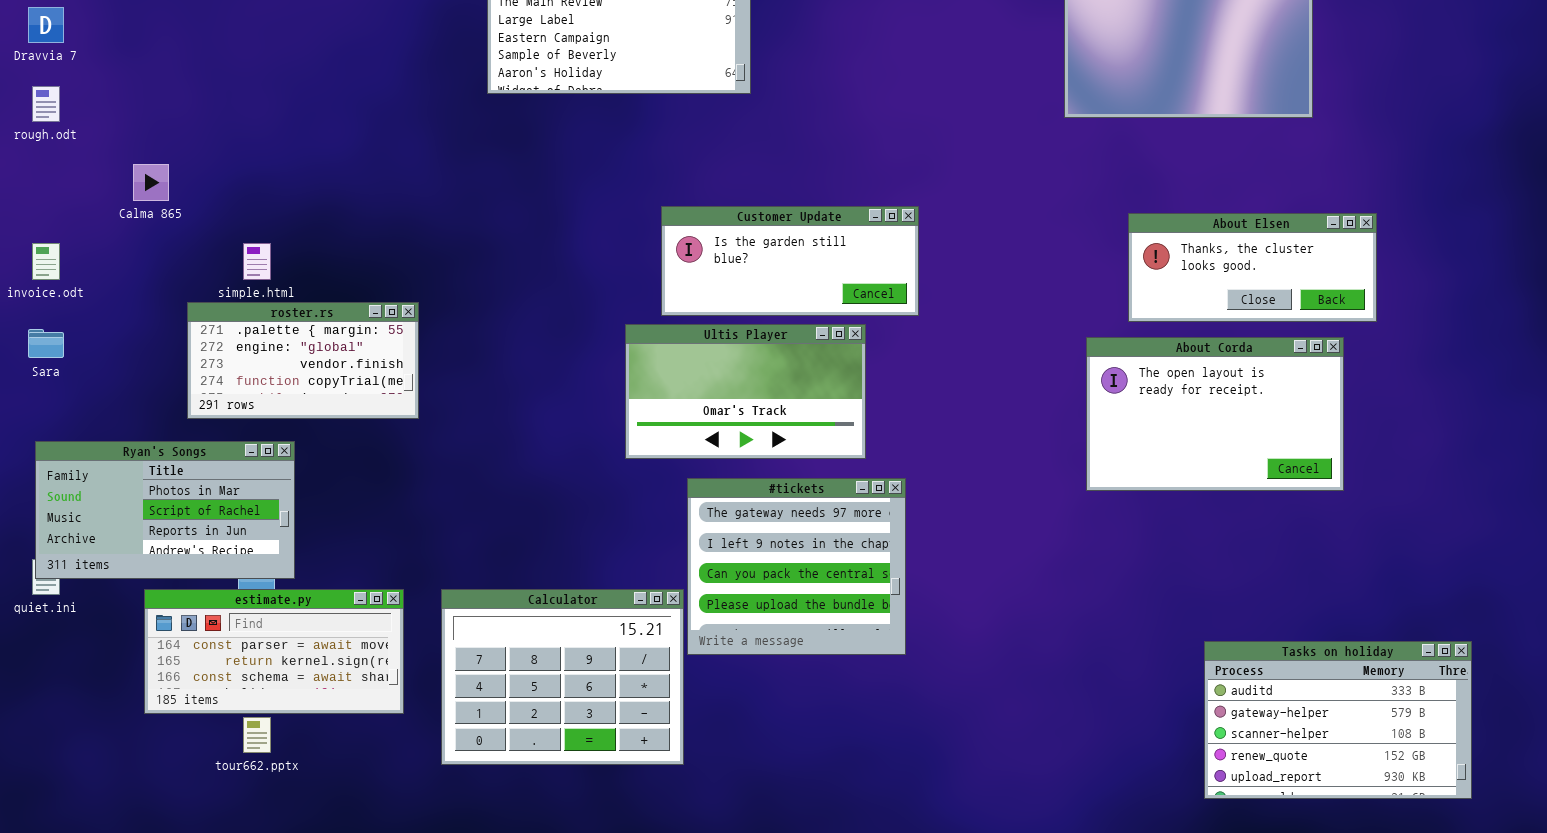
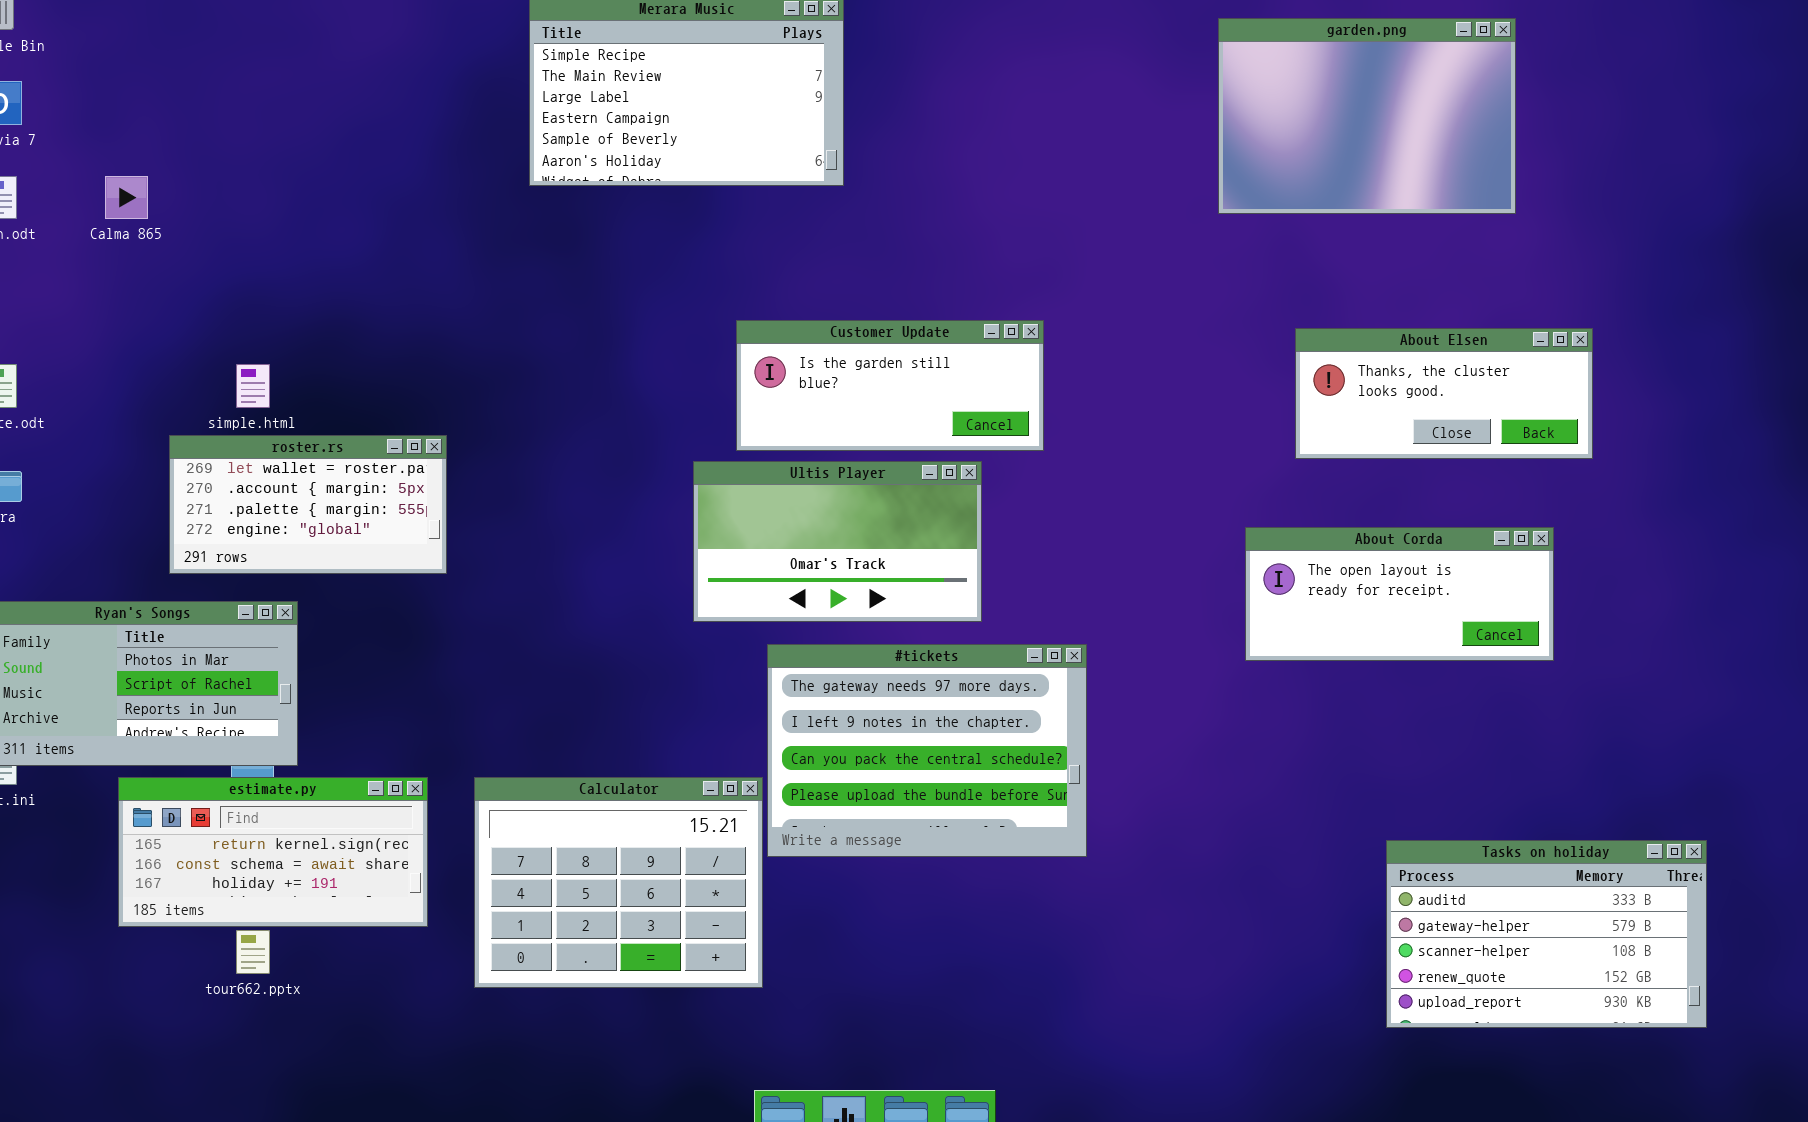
Calma 865: [133,164,169,201] -> [105,176,148,219], moved
roster.rs: [187,302,419,419] -> [169,435,447,574], scrolled up 2 rows
About Corda: [1086,337,1344,491] -> [1245,527,1554,661], resized
#tickets: [687,478,906,655] -> [767,644,1087,857], resized
estimate.py: [144,589,404,714] -> [118,777,428,927], scrolled down 1 row

